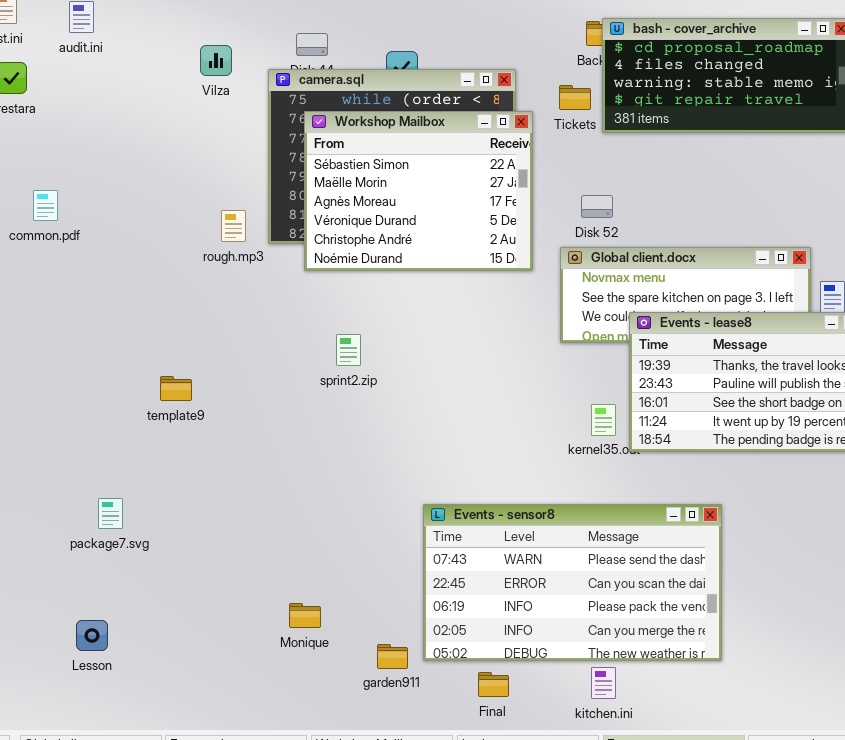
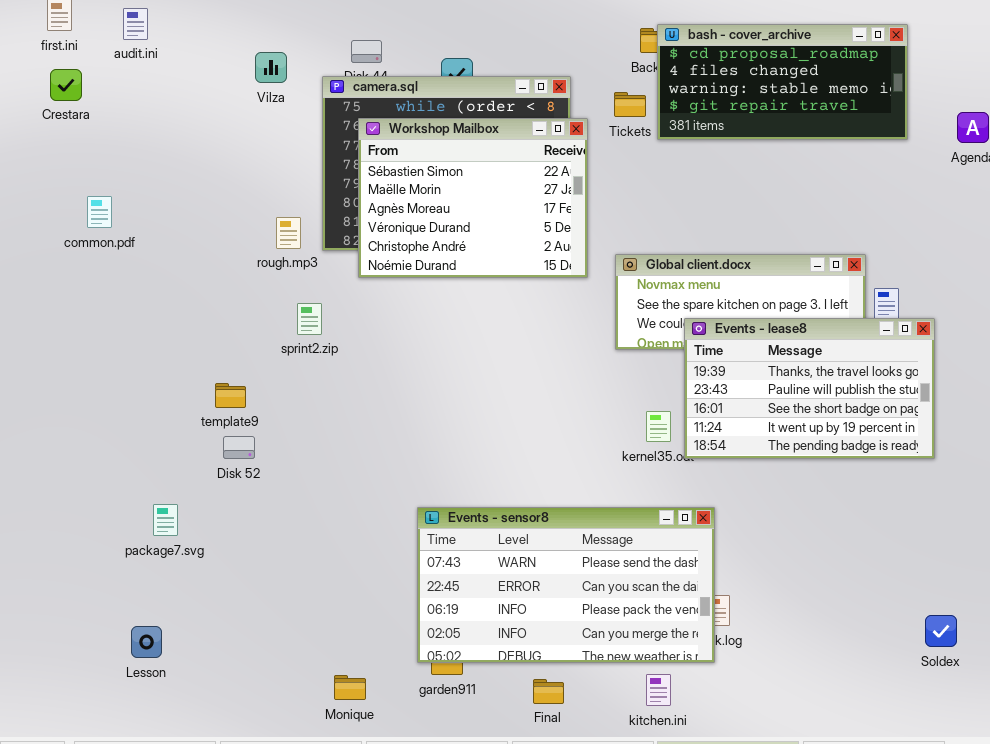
Disk 52: [581,195,613,218] -> [223,436,255,459], moved
sprint2.zip: [336,334,361,366] -> [297,303,322,335], moved
Events - sensor8: [423,504,722,661] -> [417,507,715,663], moved
Monique: [289,603,321,628] -> [334,675,366,700], moved

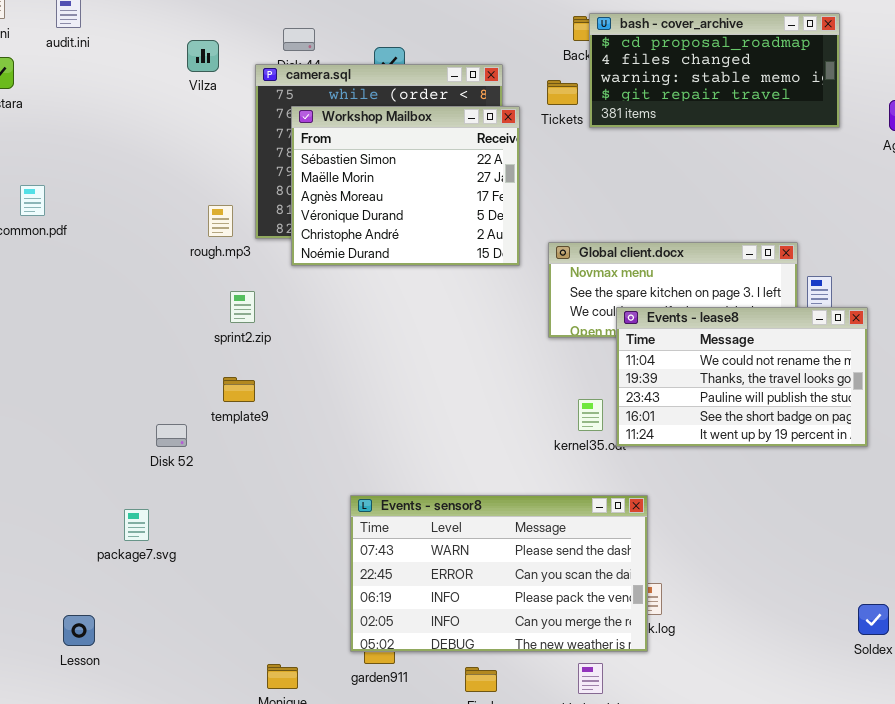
Events - lease8: [684,318,935,459] -> [616,307,868,447], scrolled up 1 row
template9: [215,383,246,408] -> [223,377,255,402], moved
package7.svg: [153,504,178,536] -> [124,509,149,541], moved

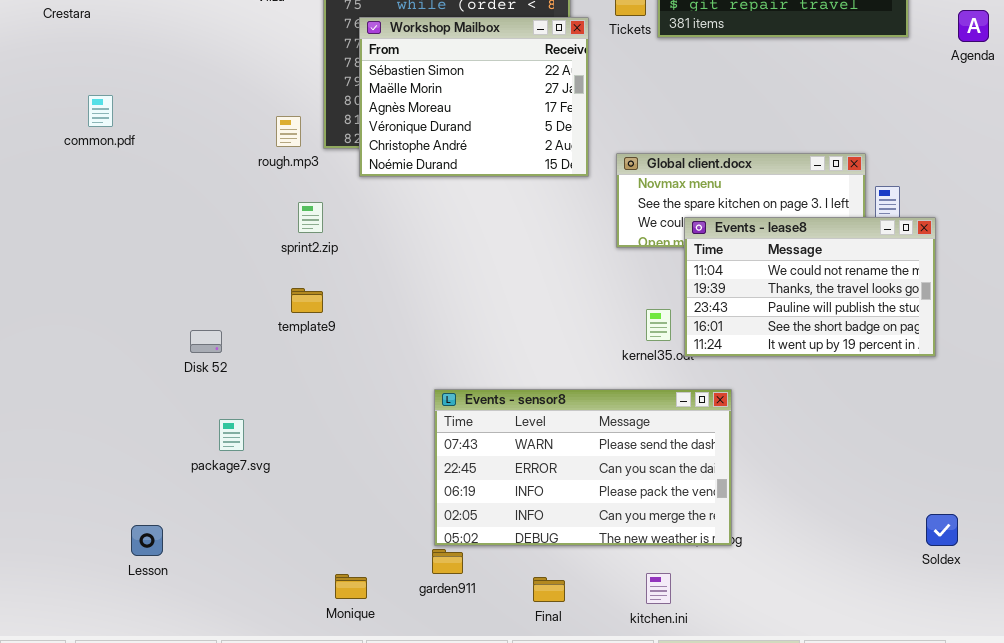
Disk 52: [156,424,187,447] -> [190,330,222,353], moved
Events - sensor8: [350,495,648,652] -> [434,389,732,546], moved
package7.svg: [124,509,149,541] -> [219,419,244,451], moved

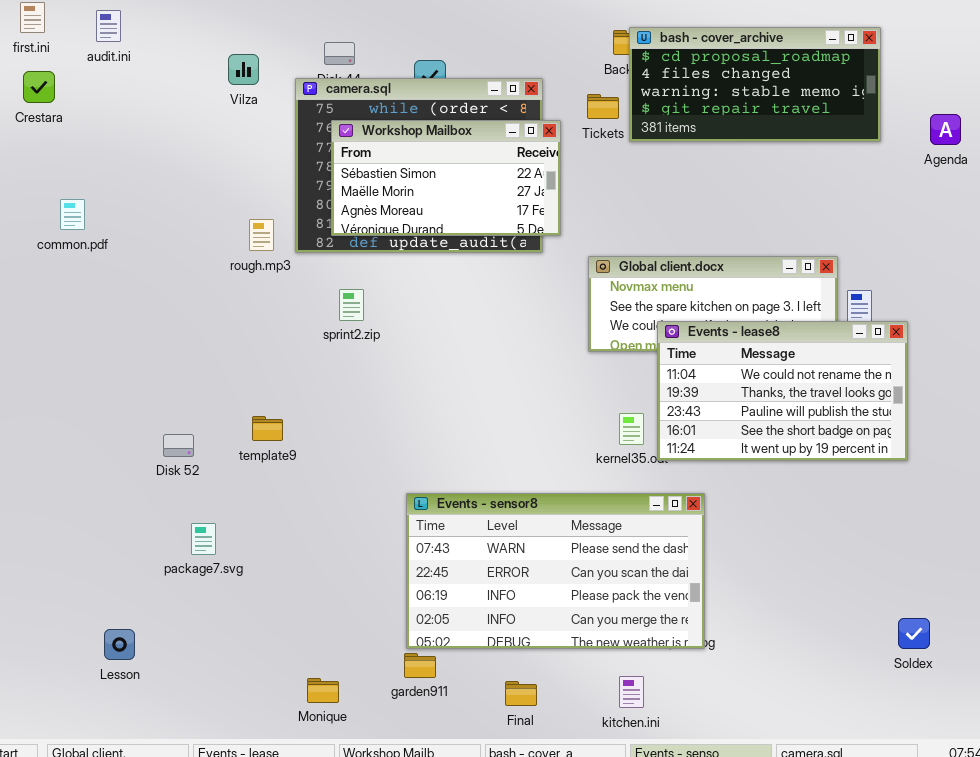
Workshop Mailbox: [359,17,589,177] -> [331,120,561,236], resized
sprint2.zip: [298,202,323,233] -> [339,289,364,321], moved
template9: [291,288,323,313] -> [252,416,283,441], moved

